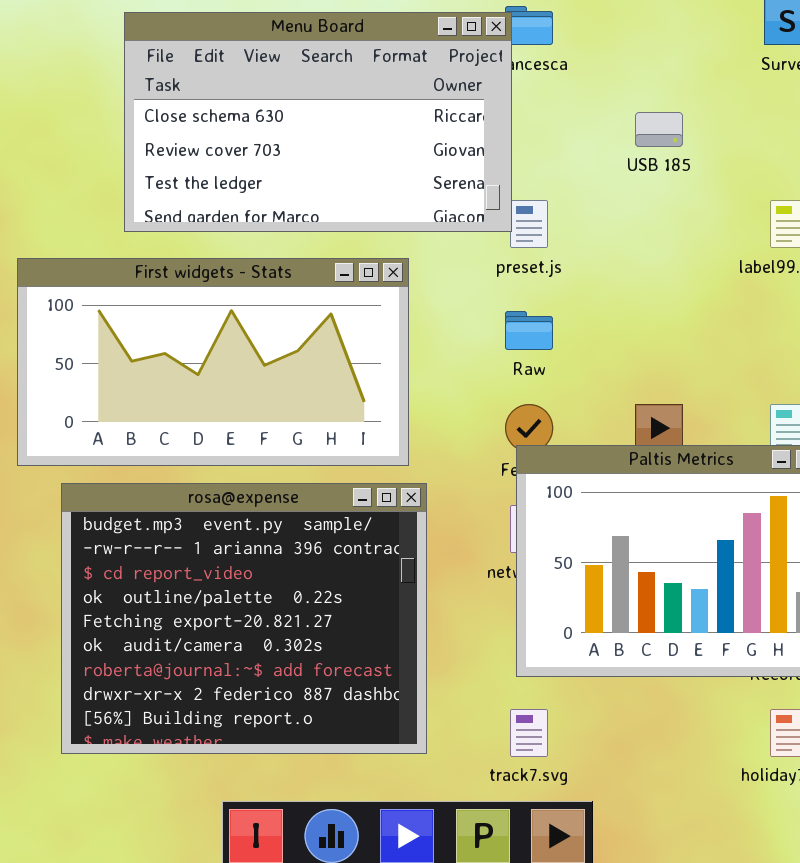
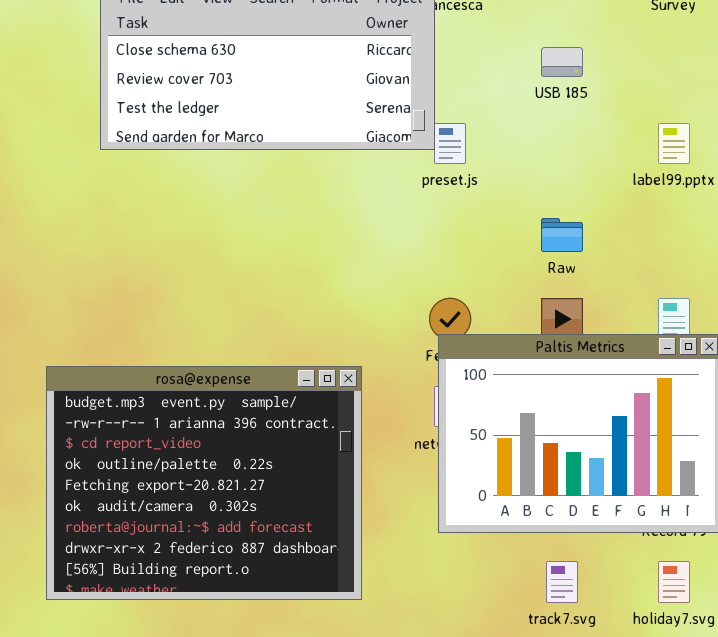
First widgets - Stats: [17,258,409,466] -> none, closed
Raw: [505,311,553,350] -> [541,218,583,252], moved
track7.svg: [510,709,548,757] -> [546,561,578,603], moved

